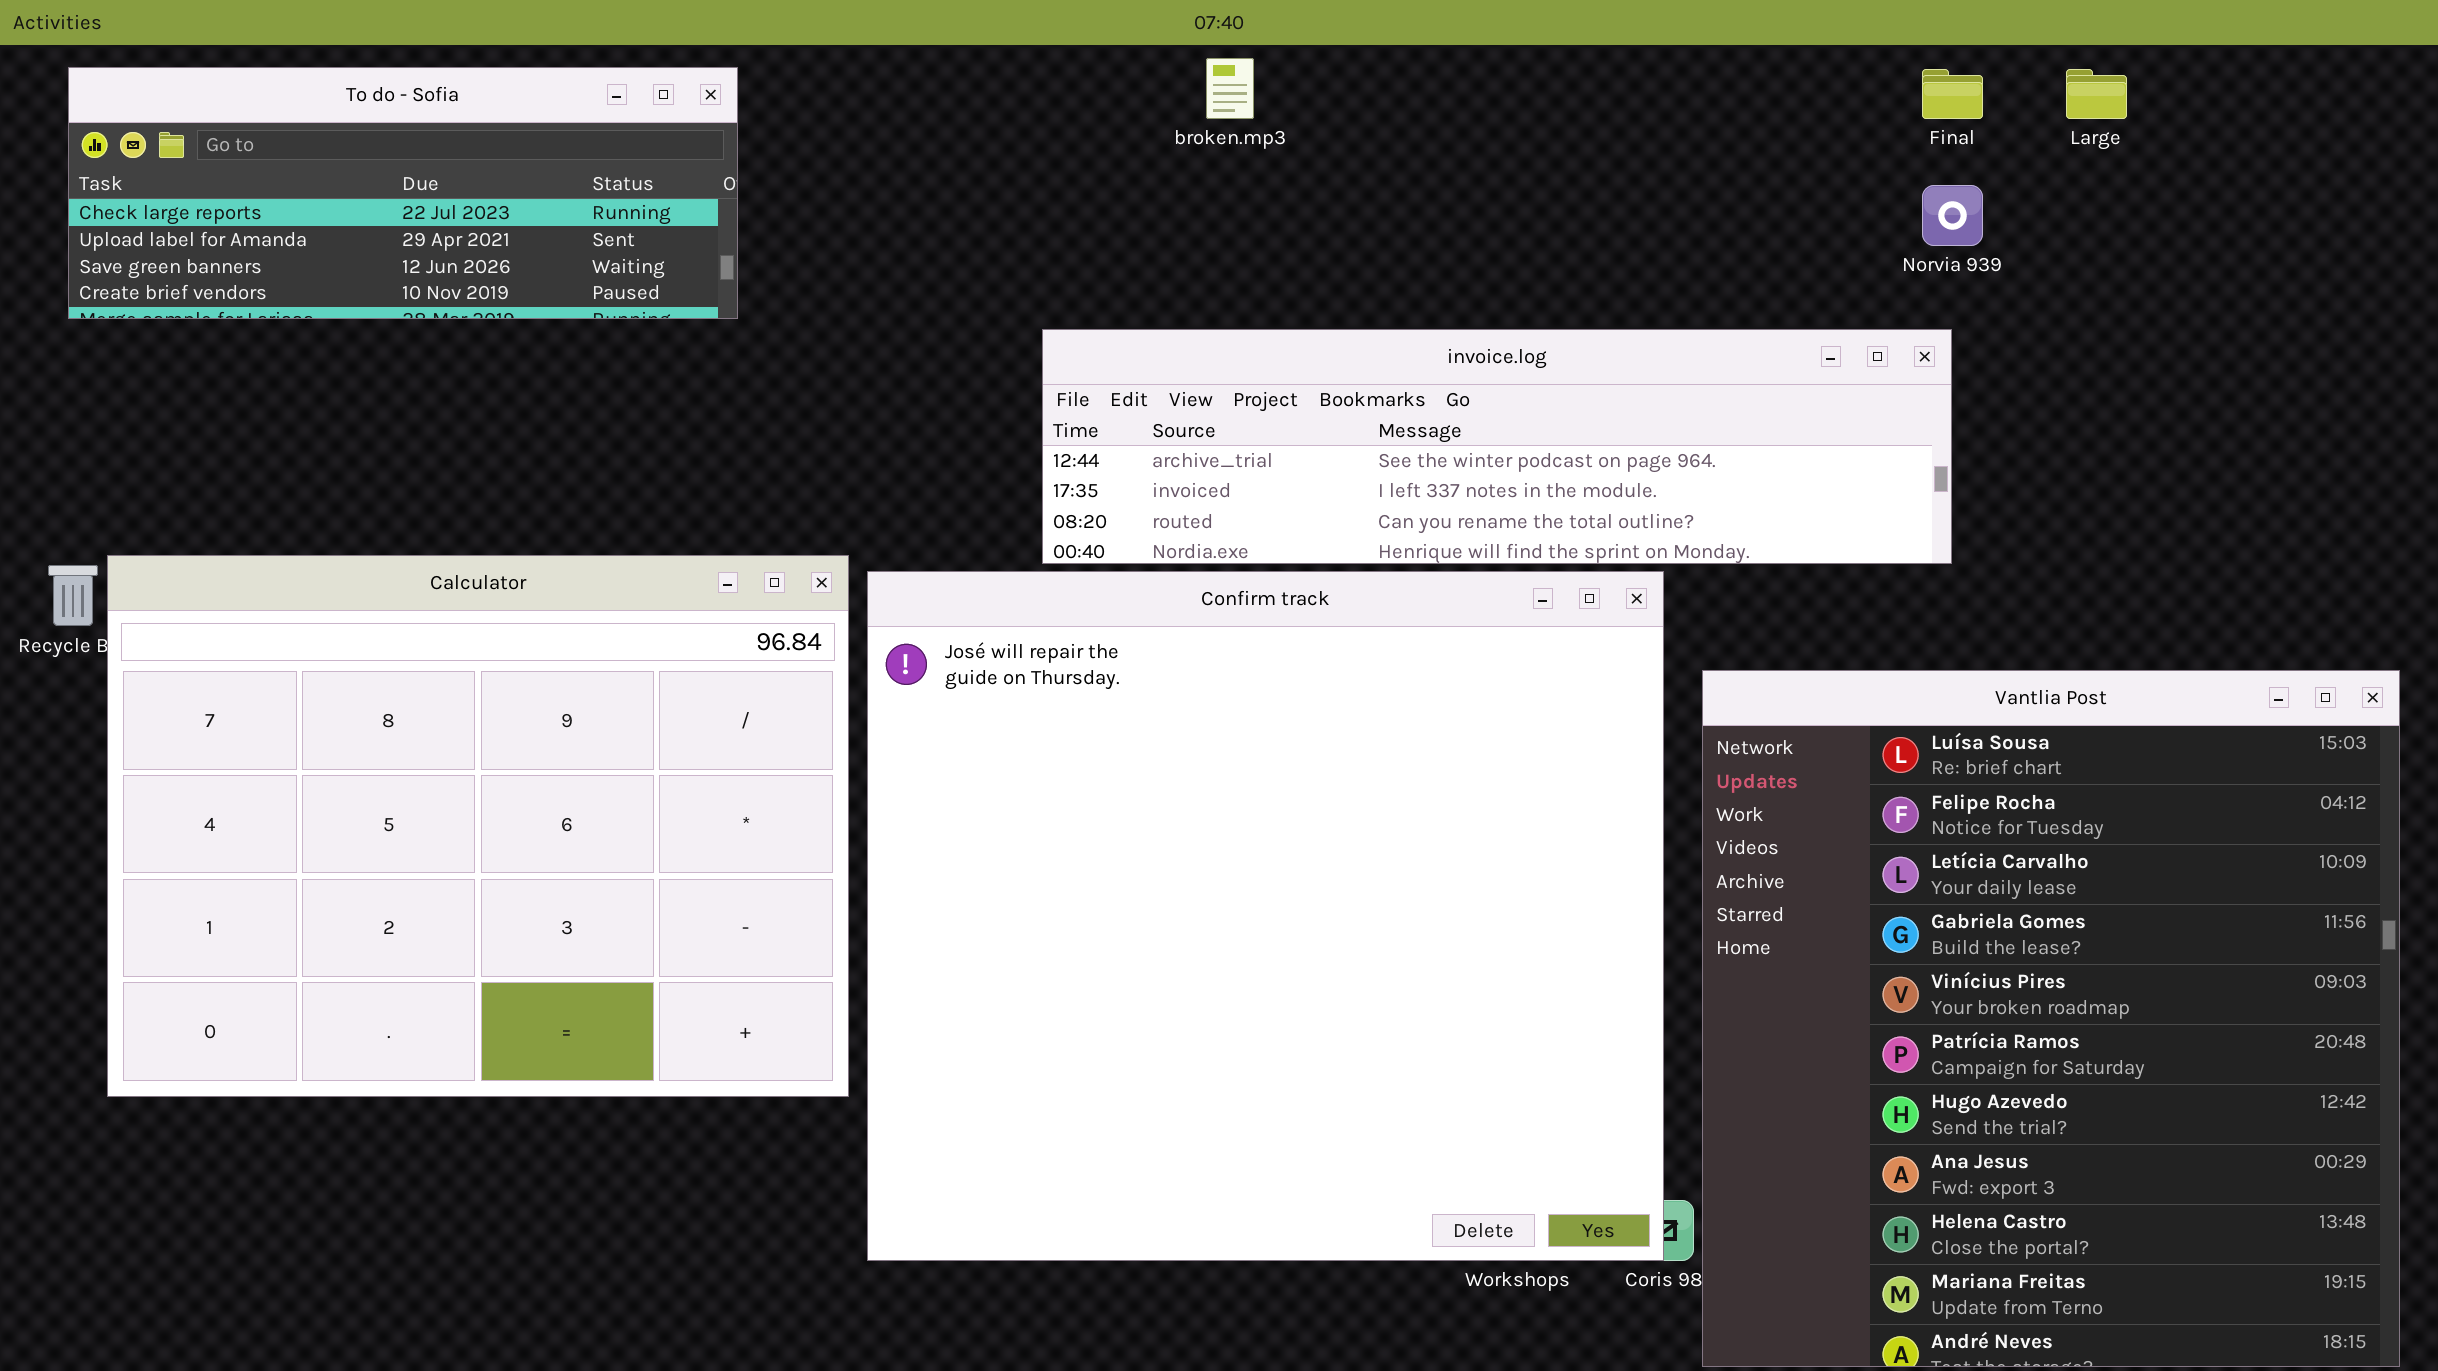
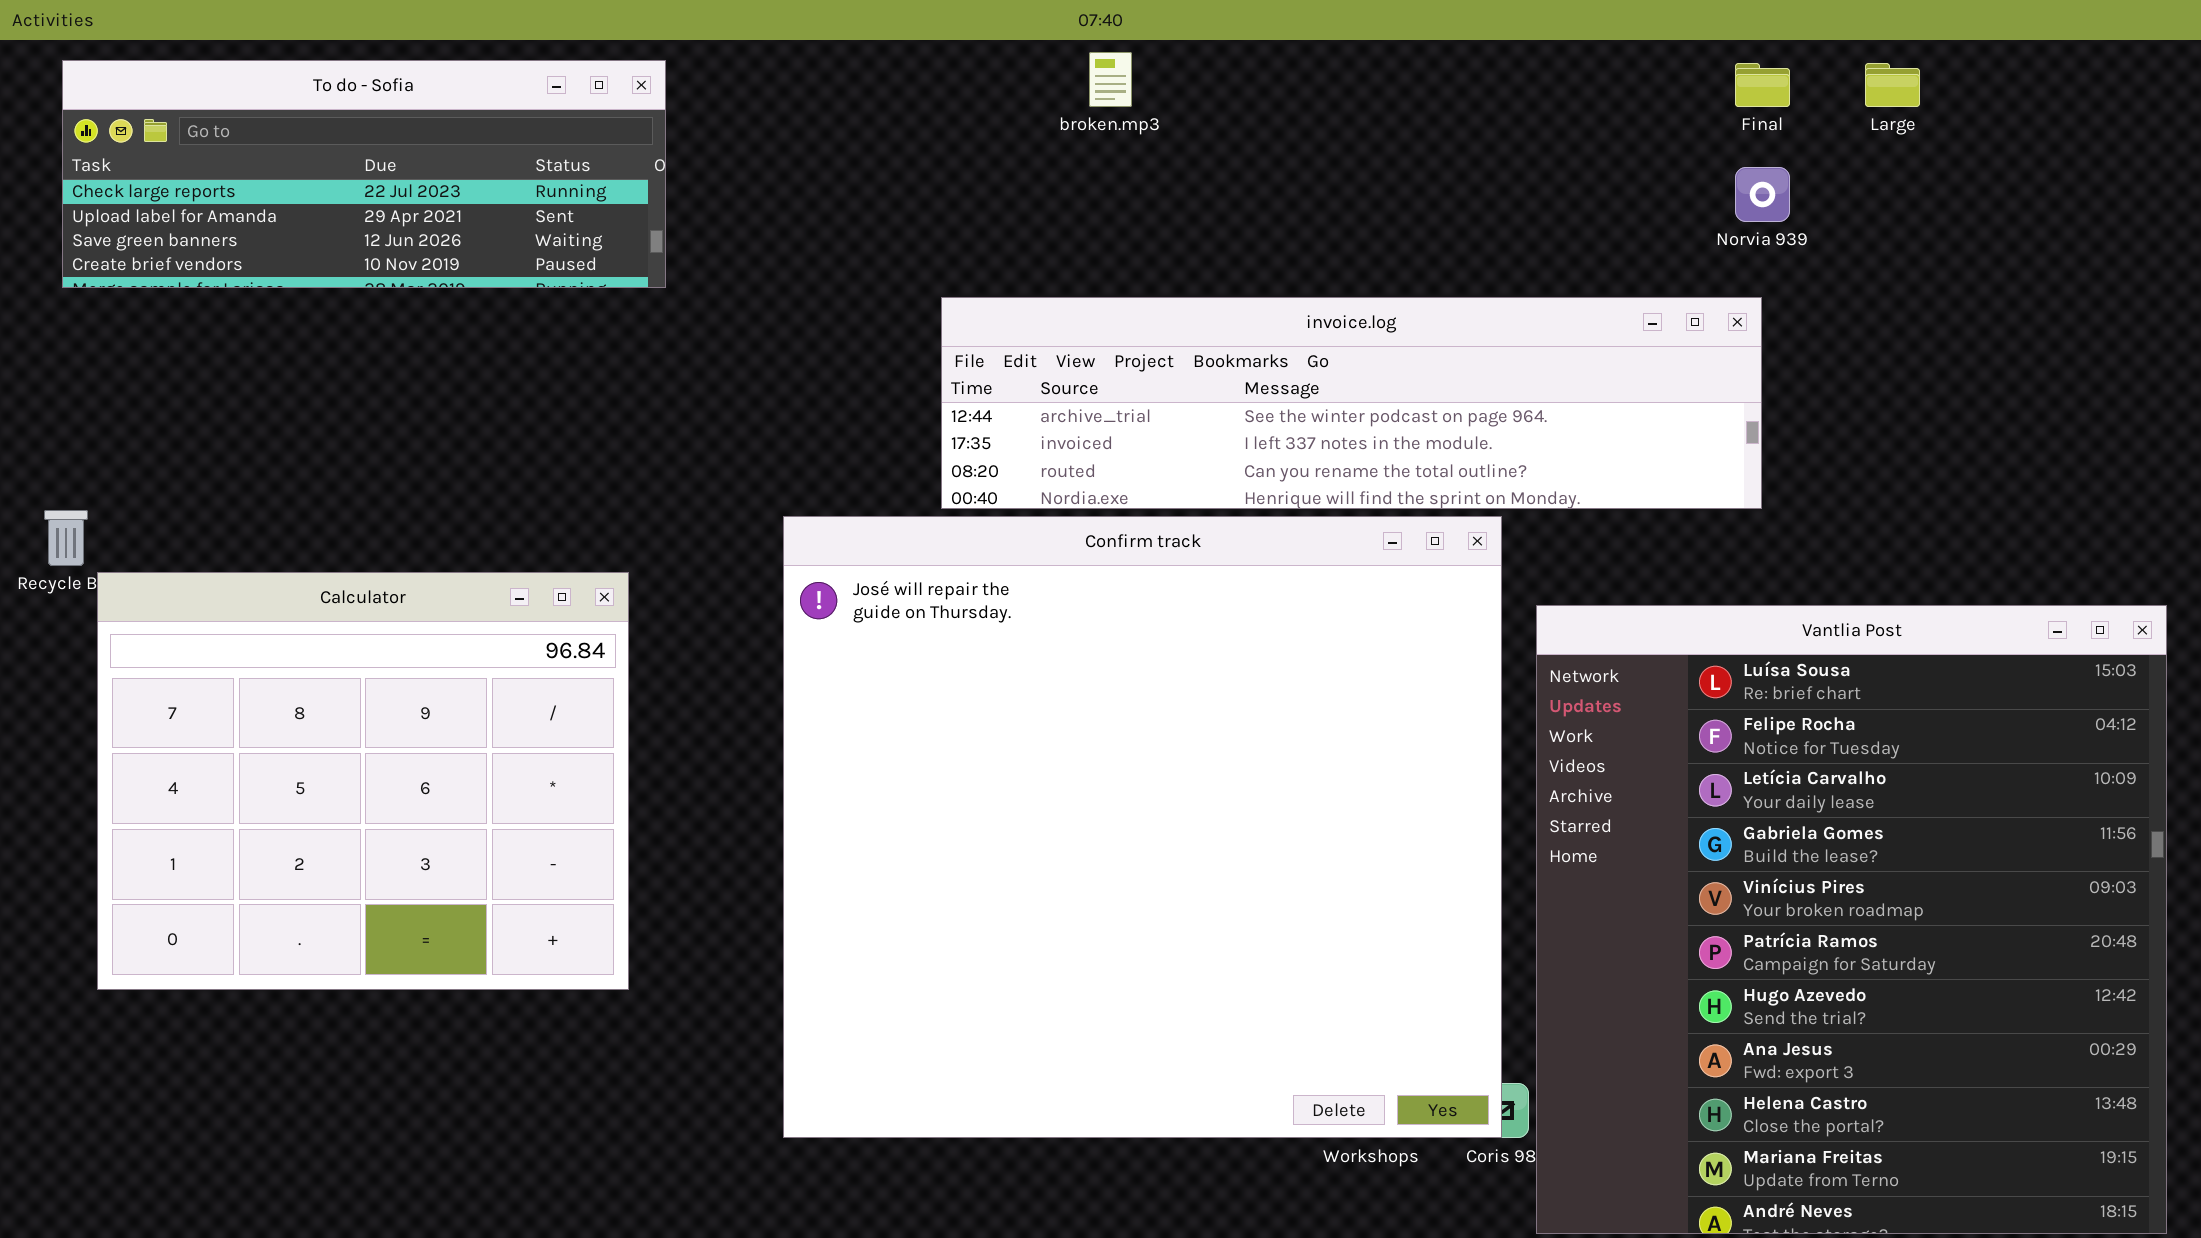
Calculator: [107,555,849,1097] -> [97,572,629,990], resized

